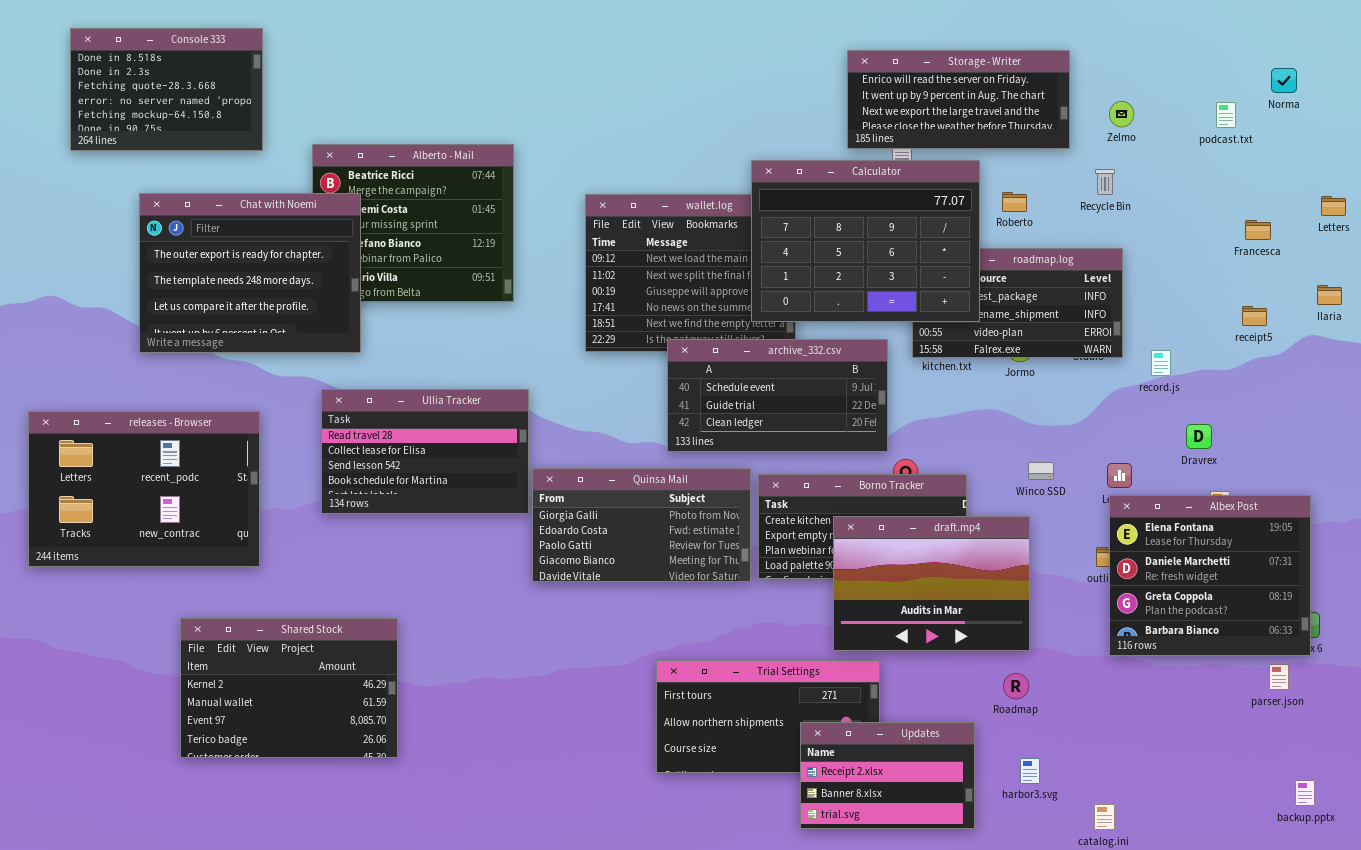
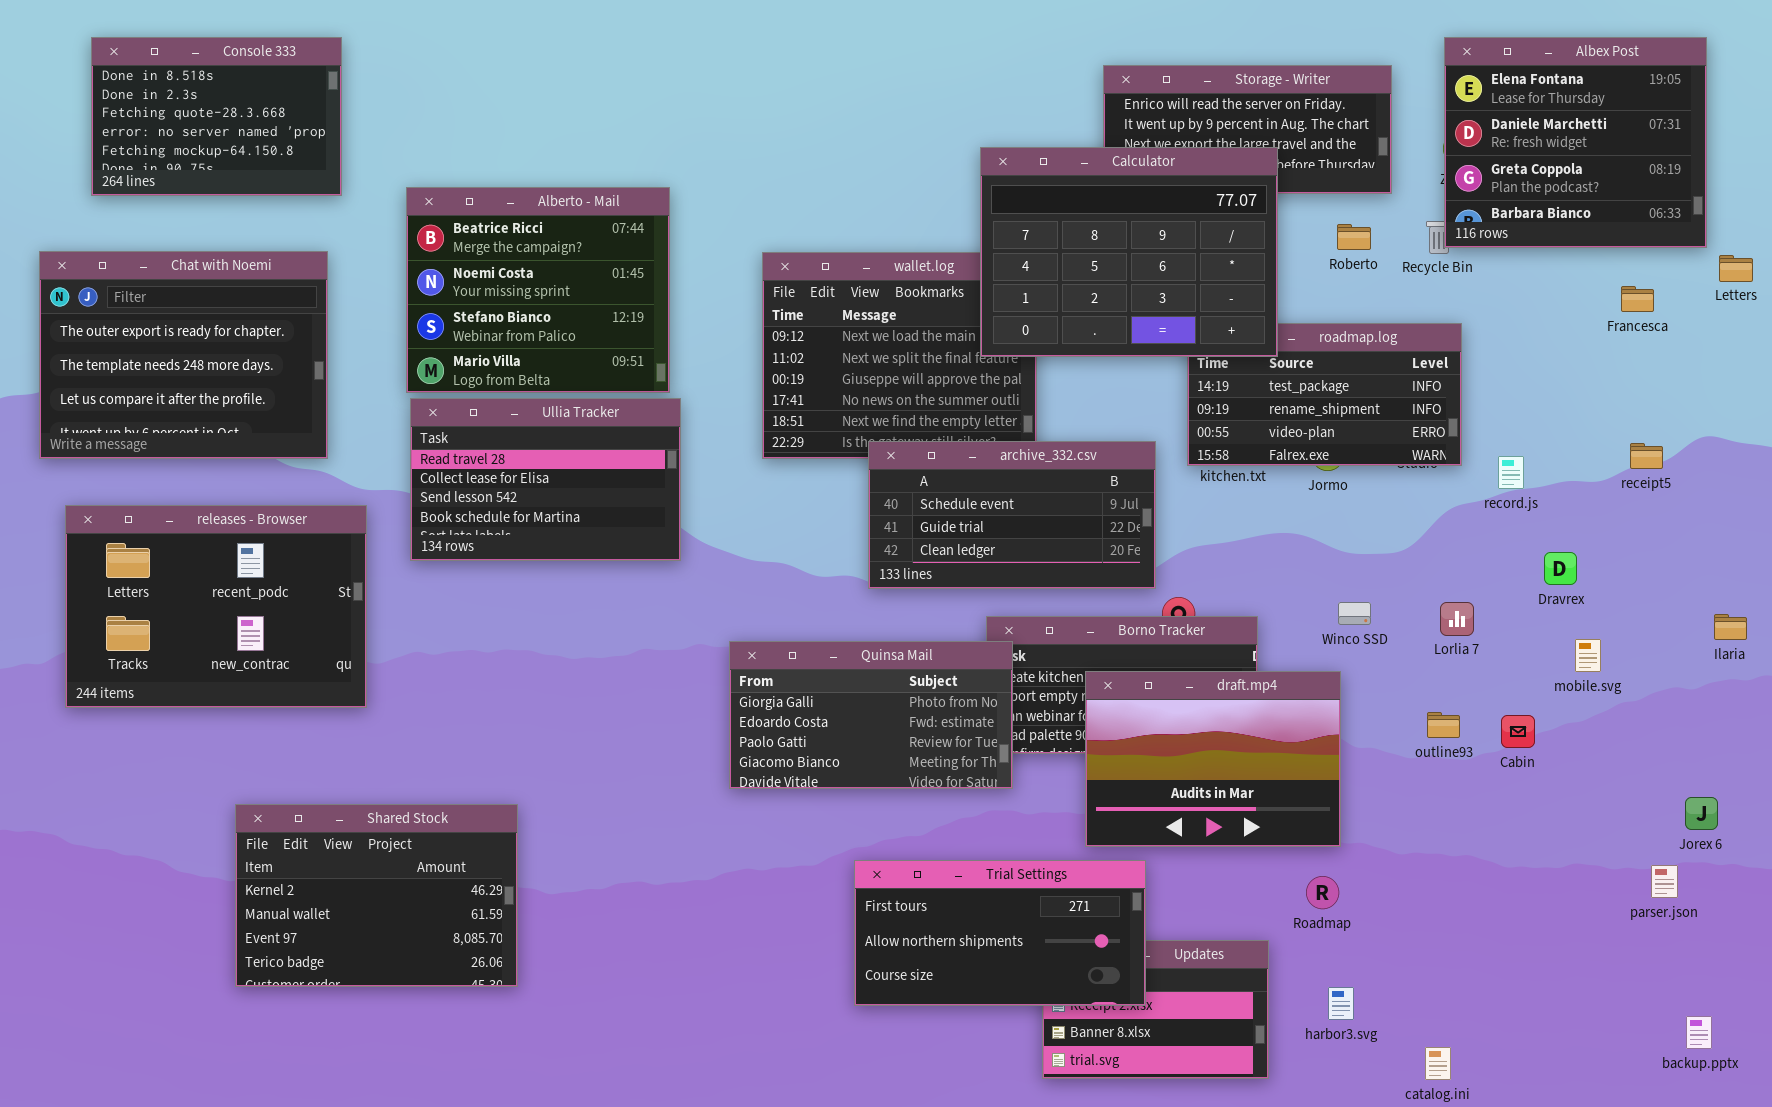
Calculator: [751,160,980,322] -> [980,147,1278,357], moved
Roberto: [1002,192,1027,212] -> [1337,224,1371,250], moved
Chat with Noemi: [139,193,361,353] -> [39,251,328,459], moved
Ilaria: [1317,285,1342,305] -> [1714,614,1747,640], moved
receipt5: [1242,306,1267,326] -> [1630,443,1663,469], moved
Ullia Tracker: [321,389,529,514] -> [410,398,681,561], moved
releases - Browser: [28,411,260,567] -> [65,505,367,708], moved
Quinsa Mail: [532,468,751,582] -> [729,641,1013,789], moved
Albex Post: [1109,495,1311,656] -> [1444,37,1707,248], moved
Trial Settings: [656,660,880,773] -> [854,860,1146,1006], raised

